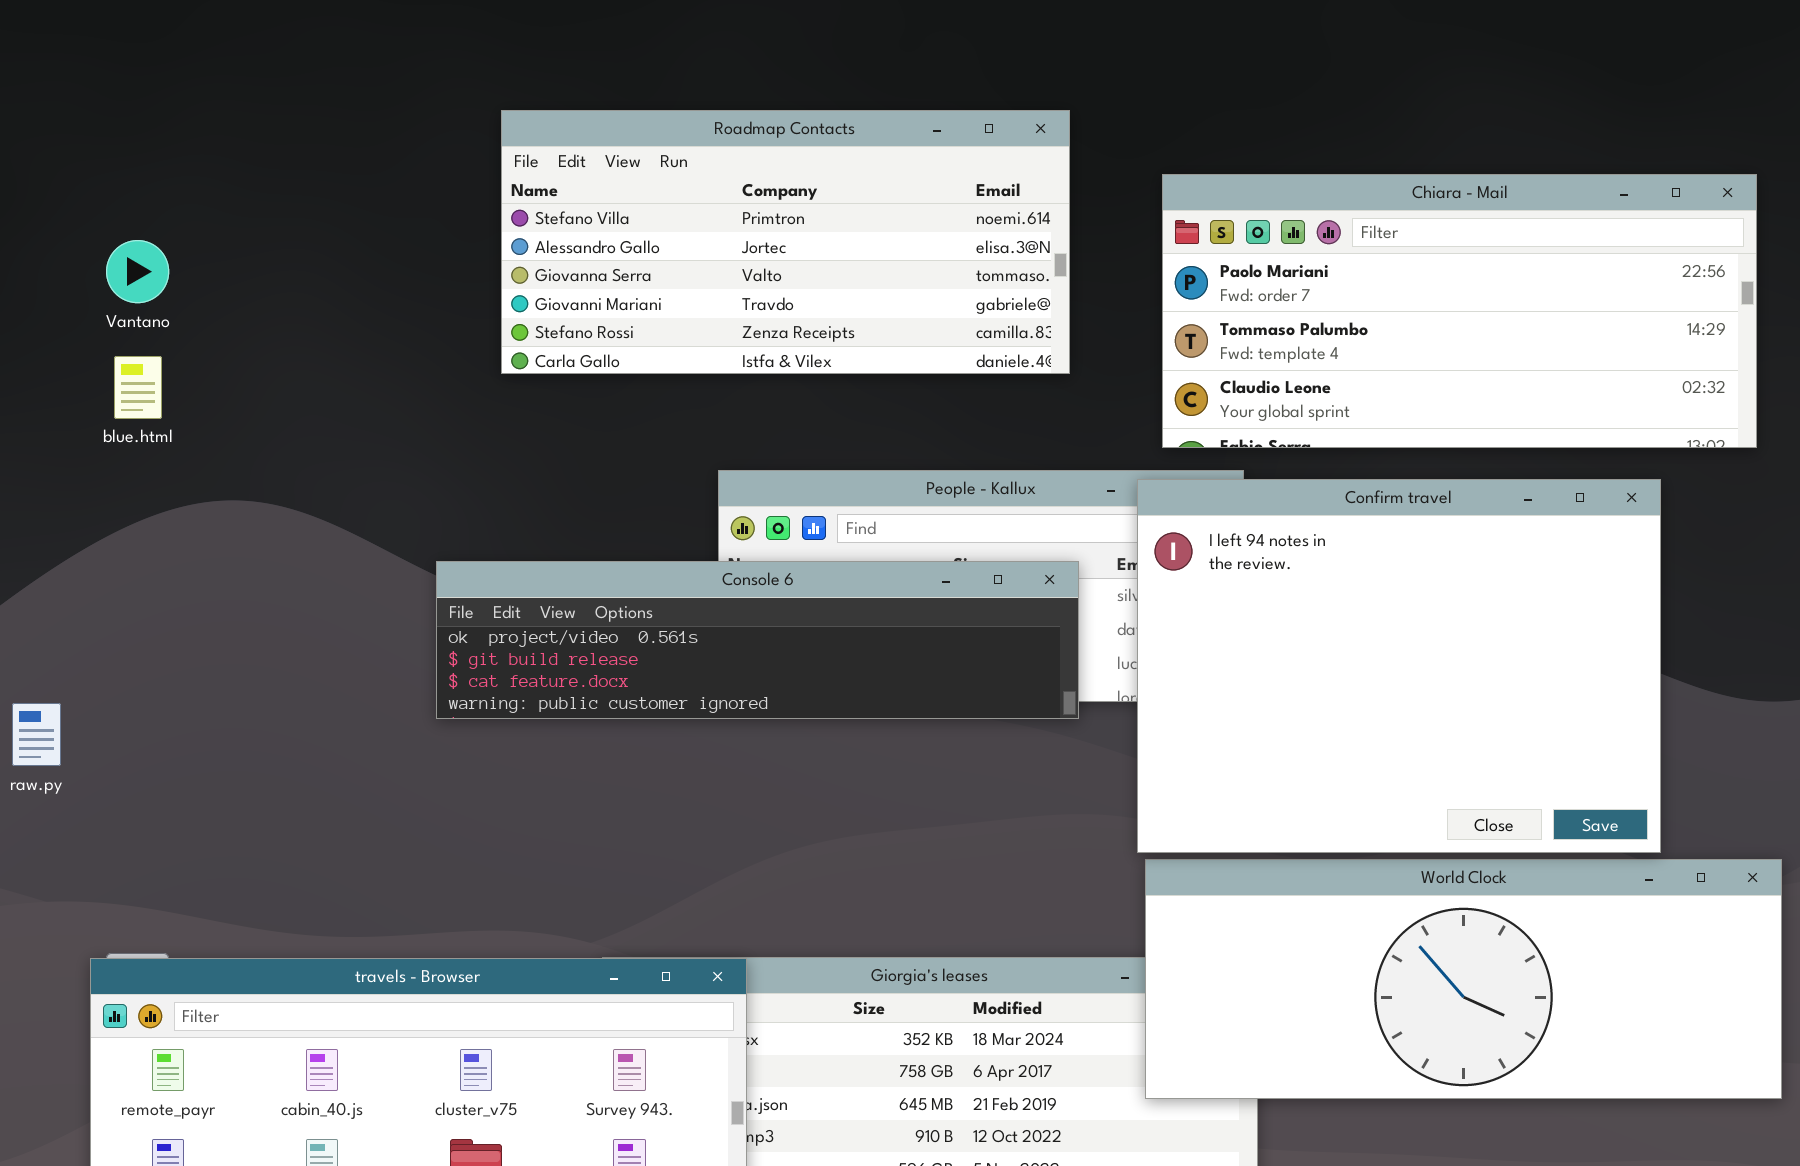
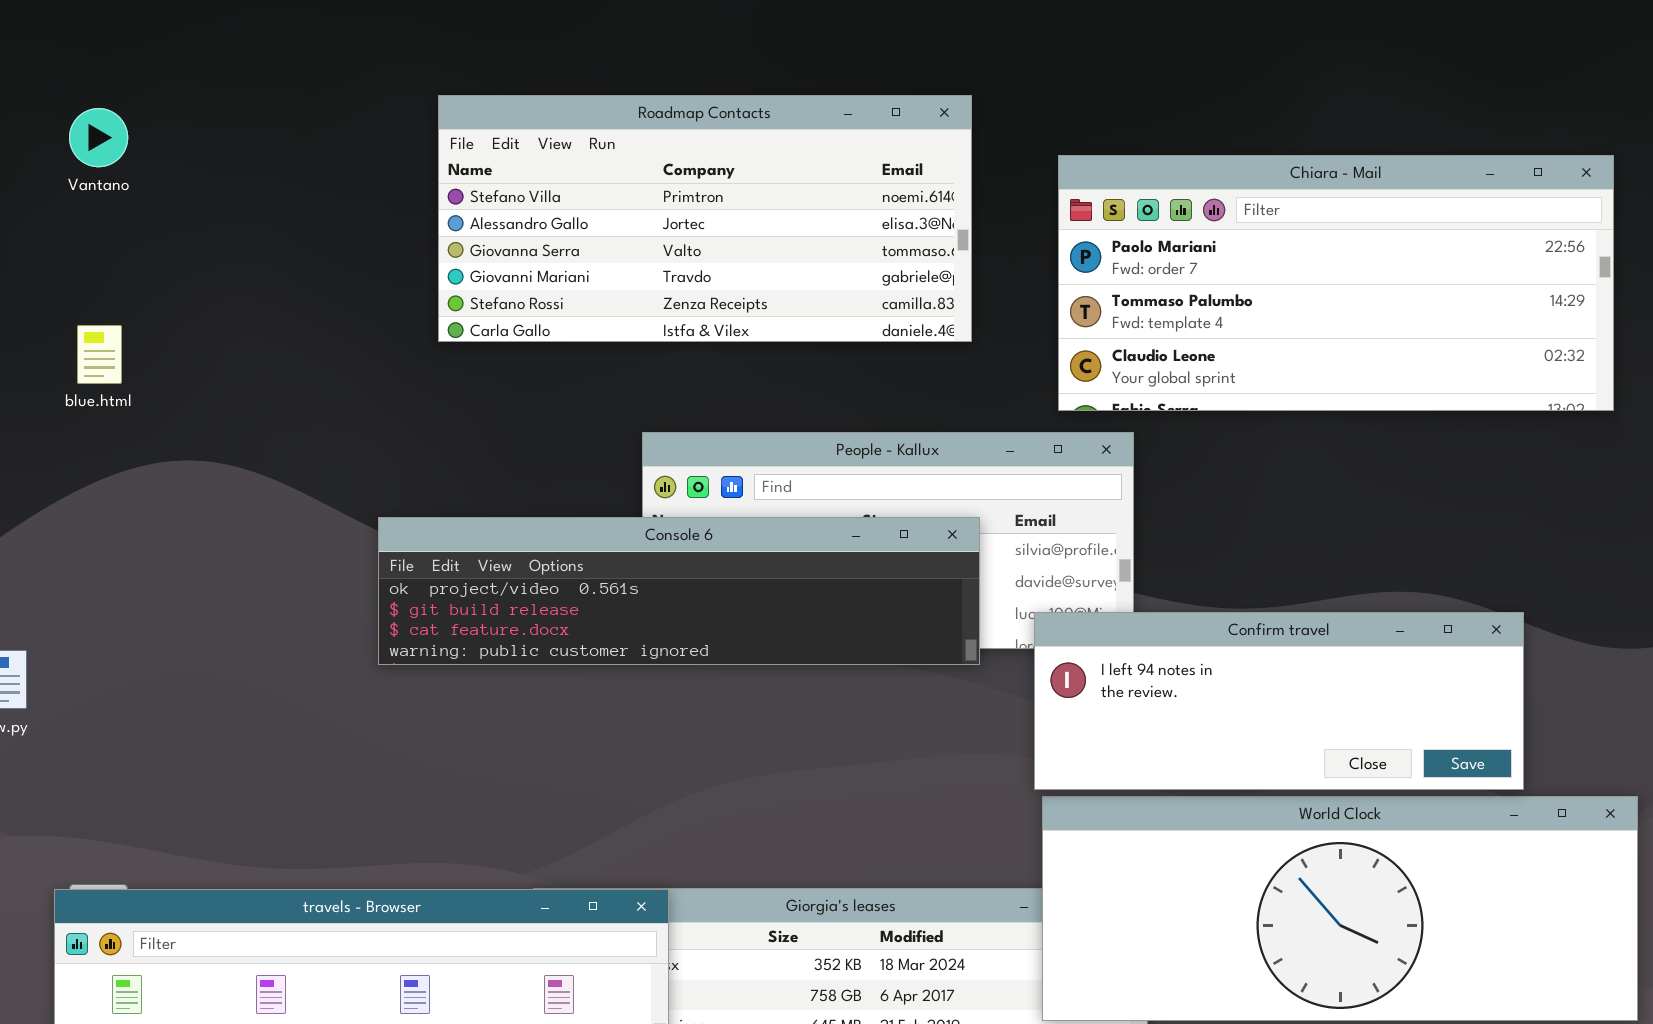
Vantano: [106,240,169,303] -> [69,108,128,167], moved
Confirm travel: [1137,479,1661,853] -> [1034,612,1524,790], resized

